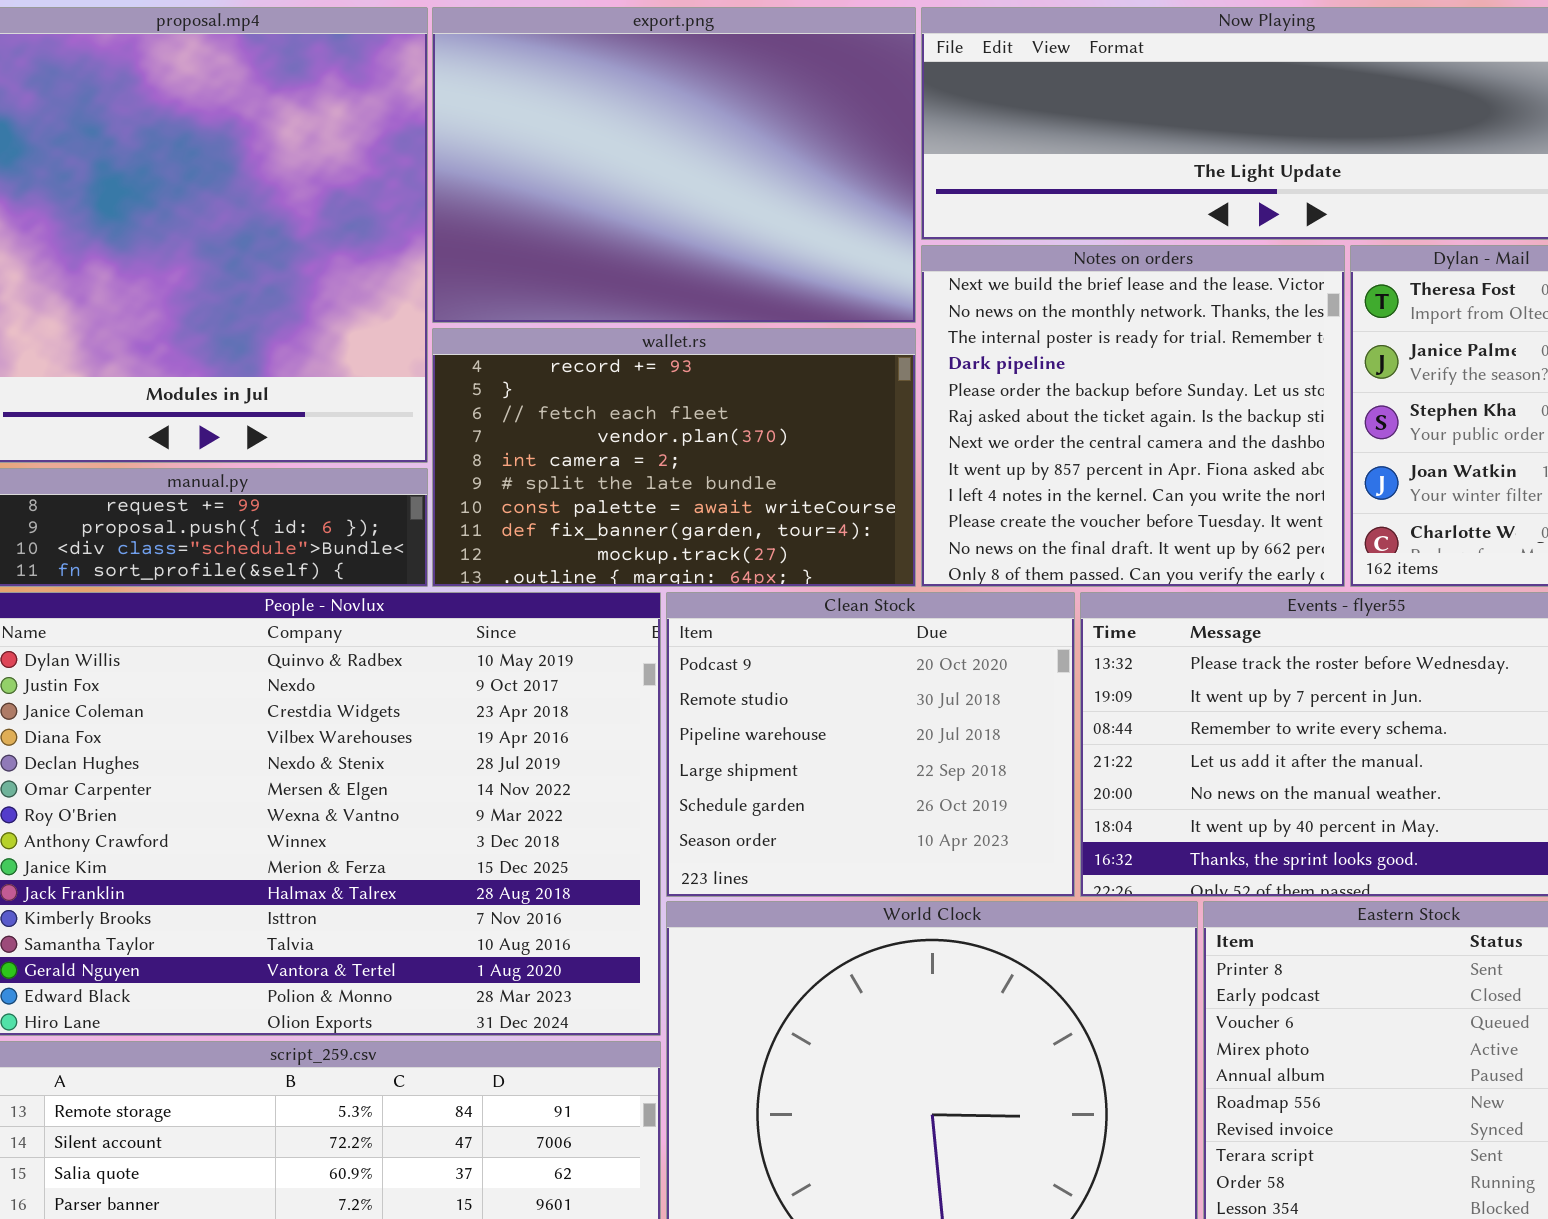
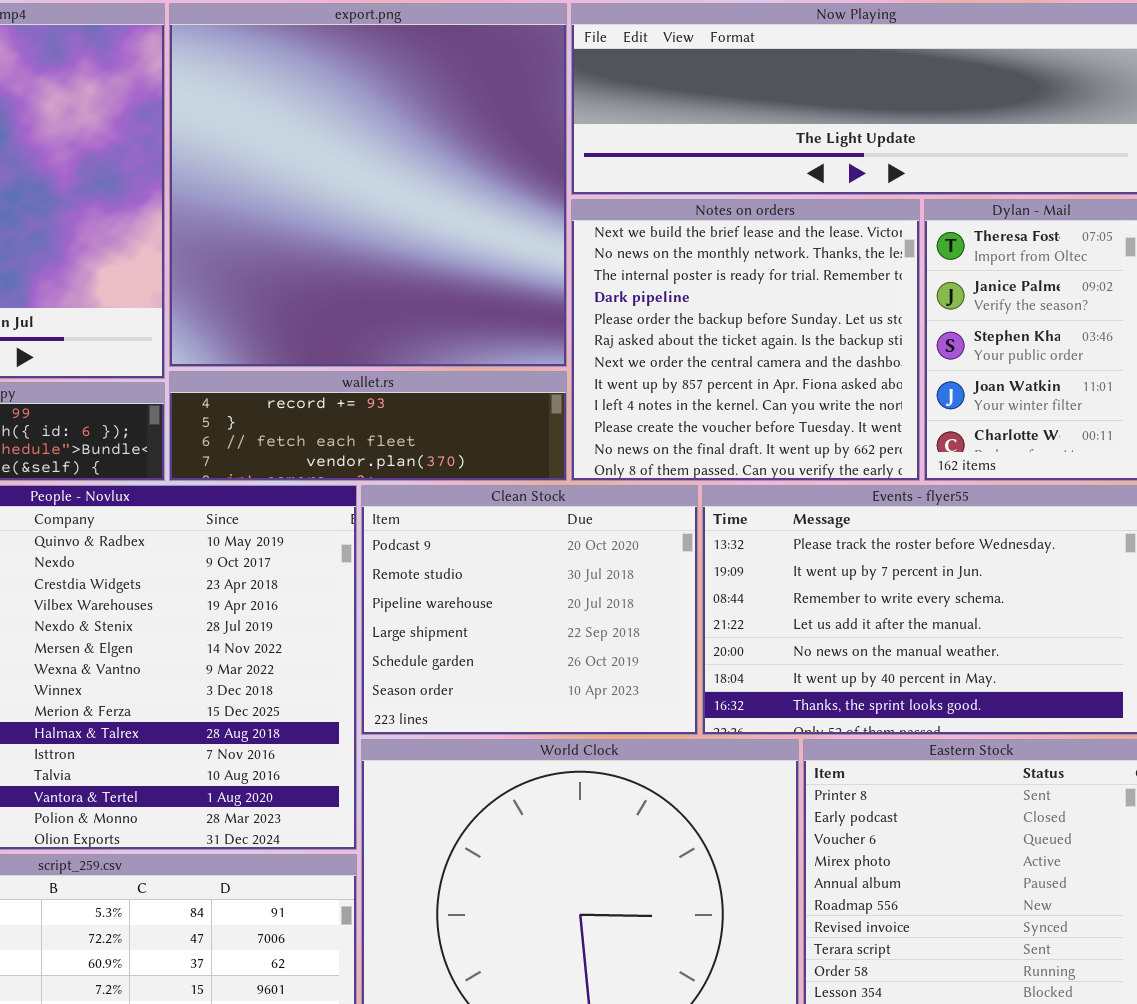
export.png: [432,7,916,323] -> [169,3,567,367], resized
wallet.rs: [432,328,916,587] -> [169,371,567,481], resized

